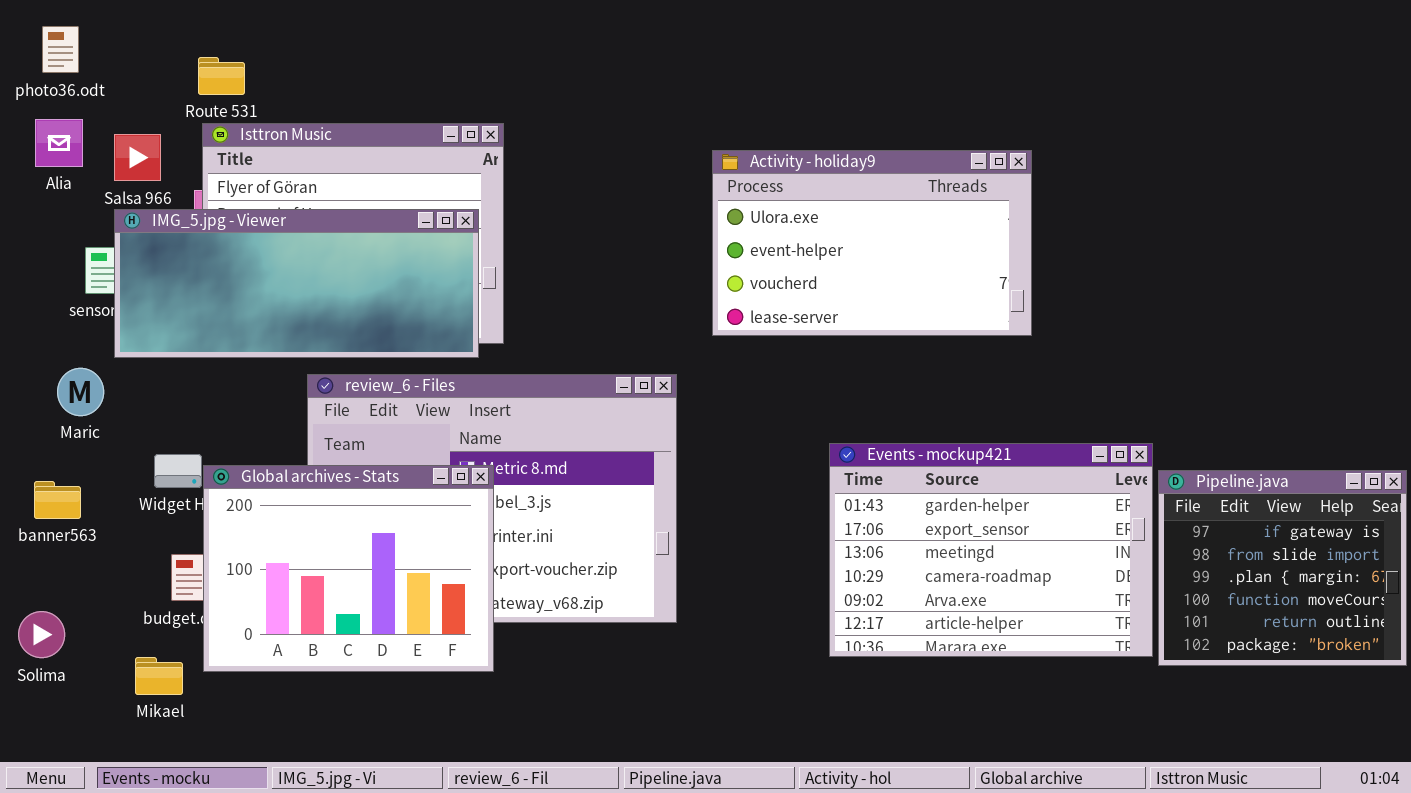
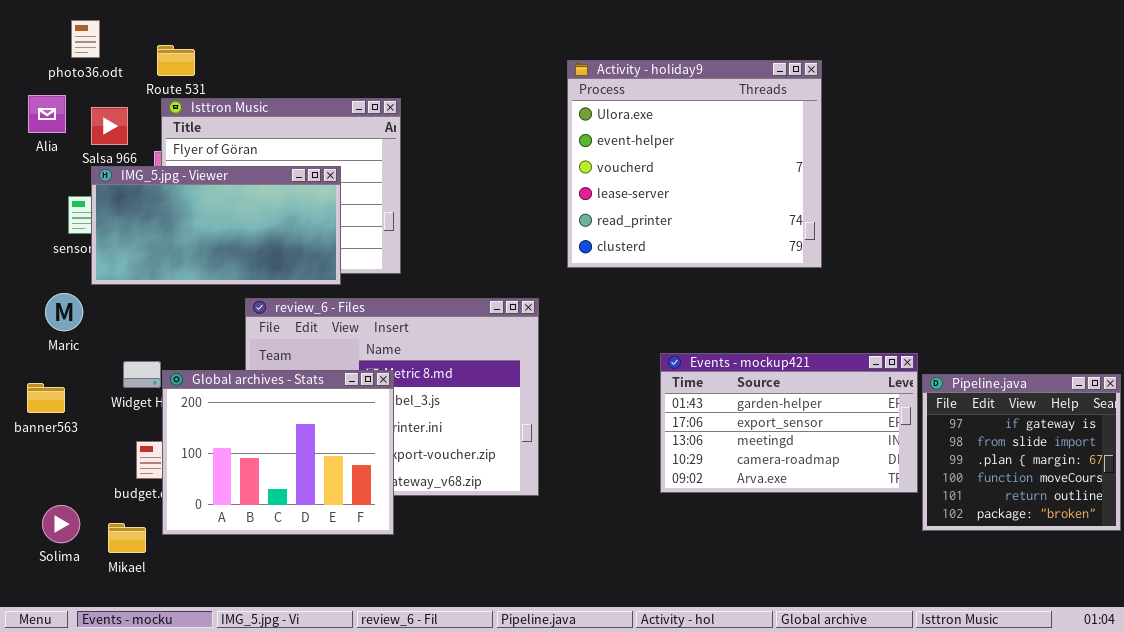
photo36.odt: [42,26,79,73] -> [71,20,100,58], moved
Activity - holiday9: [712,150,1032,336] -> [567,60,822,268], resized
IMG_5.jpg - Viewer: [114,209,479,358] -> [91,166,341,285], resized
Events - mockup421: [829,443,1153,657] -> [660,353,918,493], resized
Solima: [18,611,65,658] -> [42,505,80,543], moved

